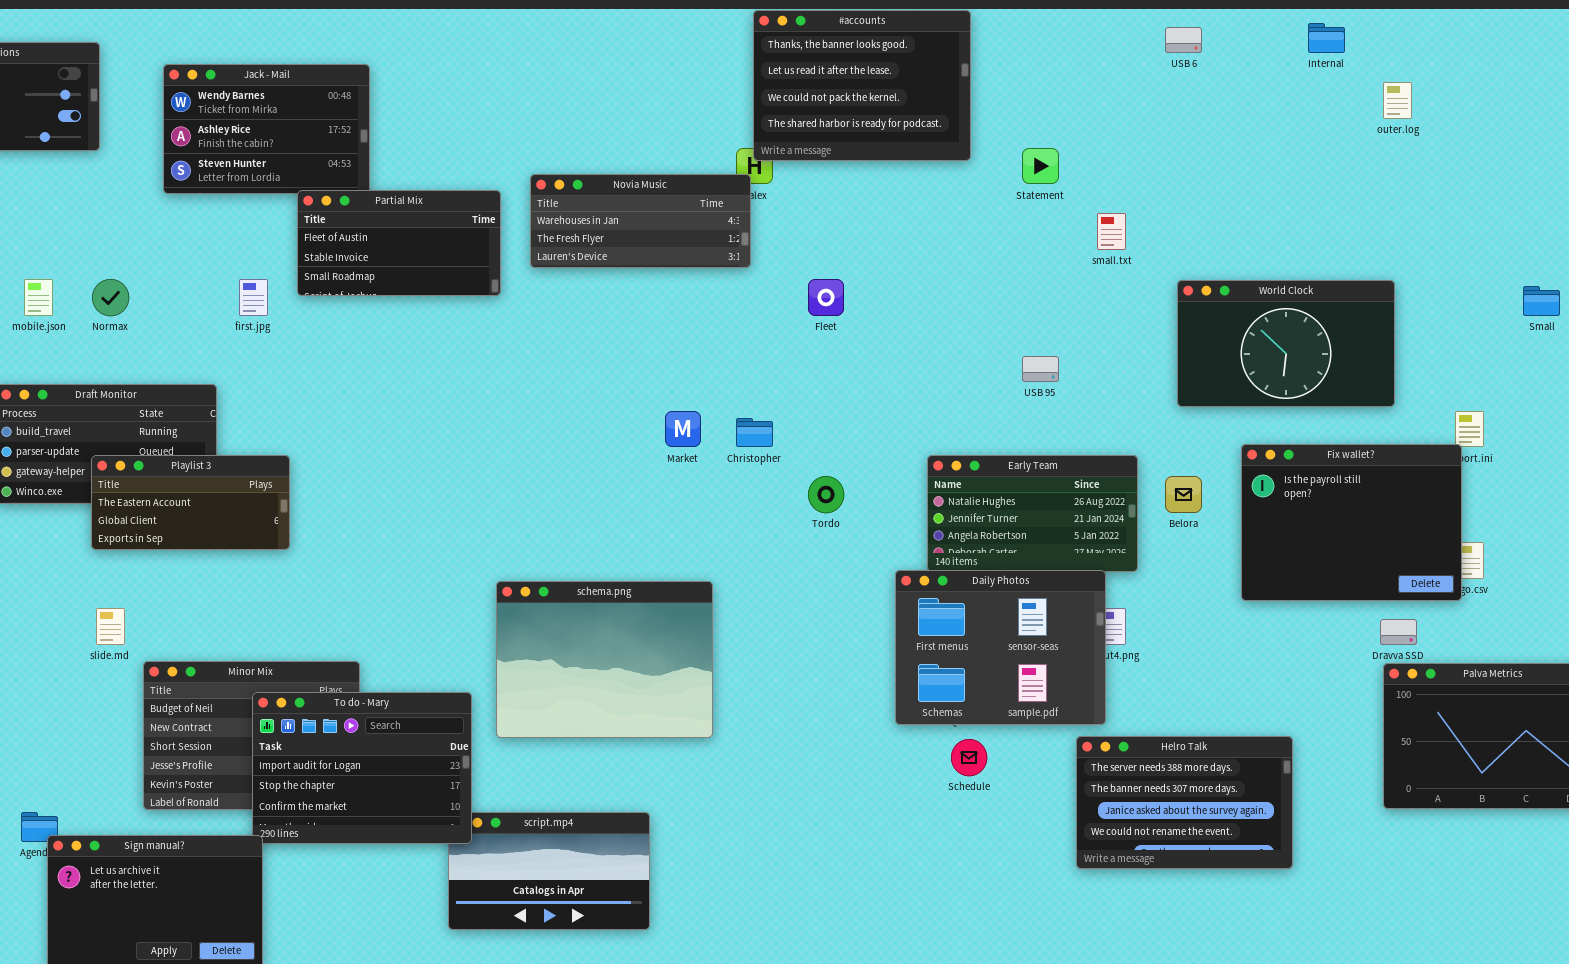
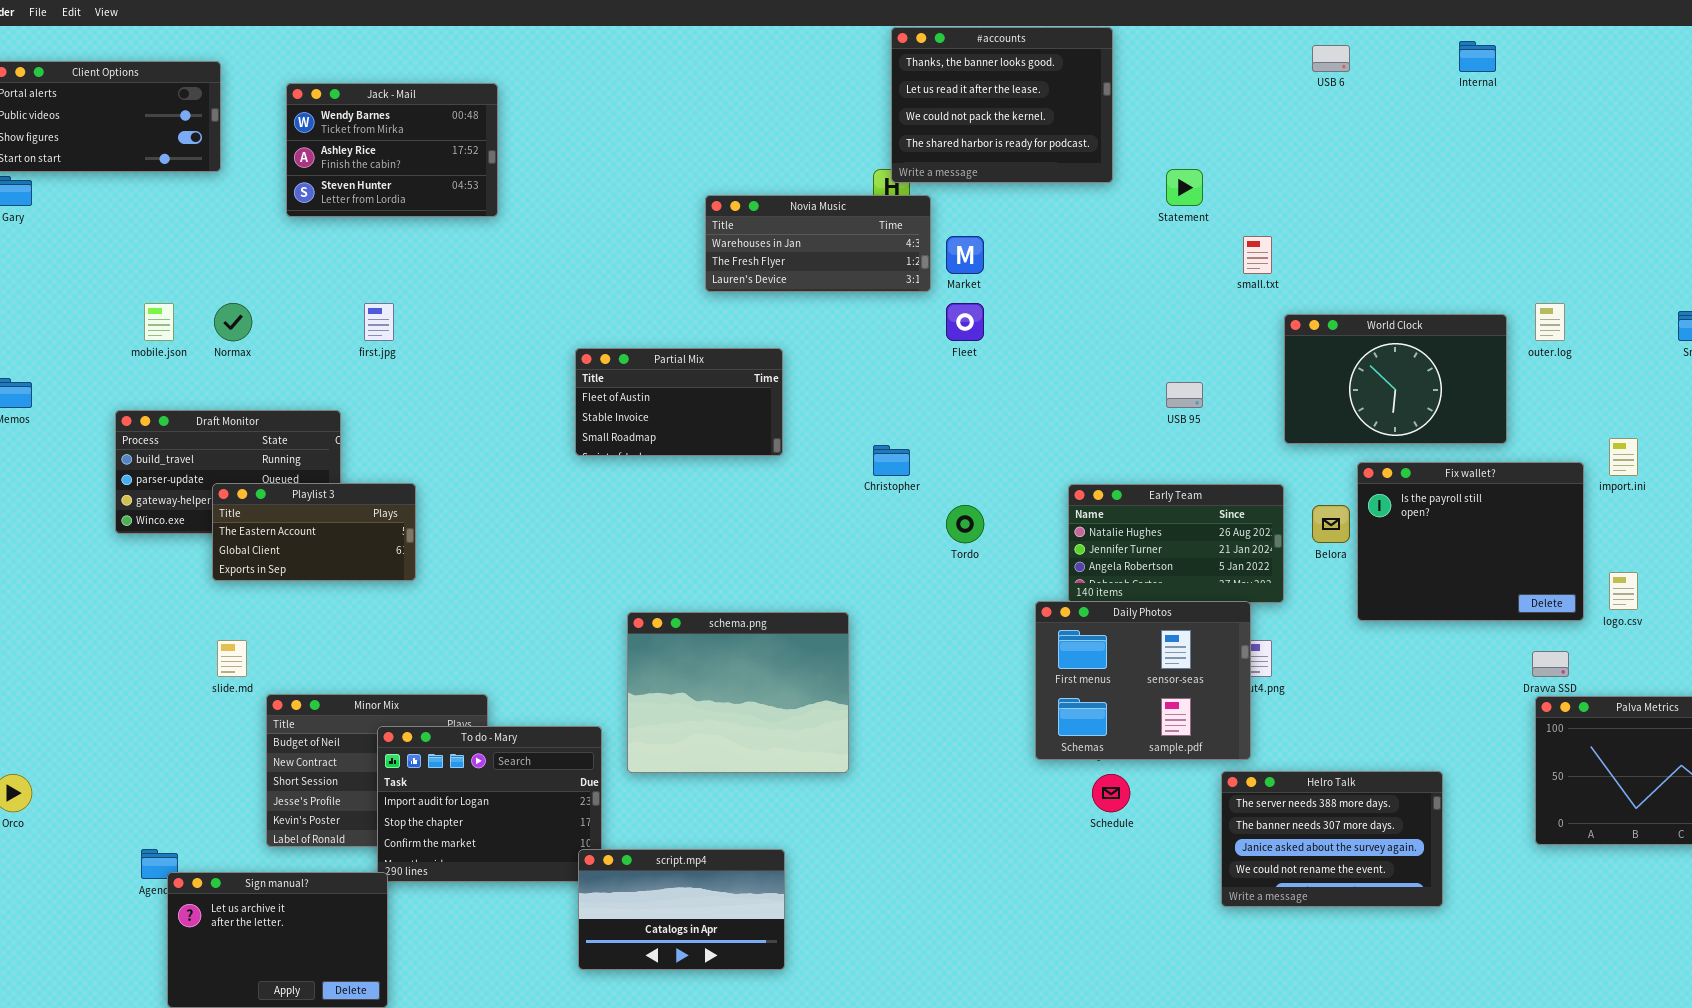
outer.log: [1383,82,1412,119] -> [1535,303,1565,341], moved
Novia Music: [530,174,751,268] -> [705,195,931,292], moved
Partial Mix: [297,190,501,296] -> [575,348,783,456], moved
World Clock: [1177,280,1395,407] -> [1284,314,1507,444], moved
Market: [665,411,701,447] -> [946,236,984,274], moved
Fix wallet?: [1241,444,1462,601] -> [1357,462,1584,621], moved
script.mp4: [448,812,650,930] -> [578,849,785,970], raised

